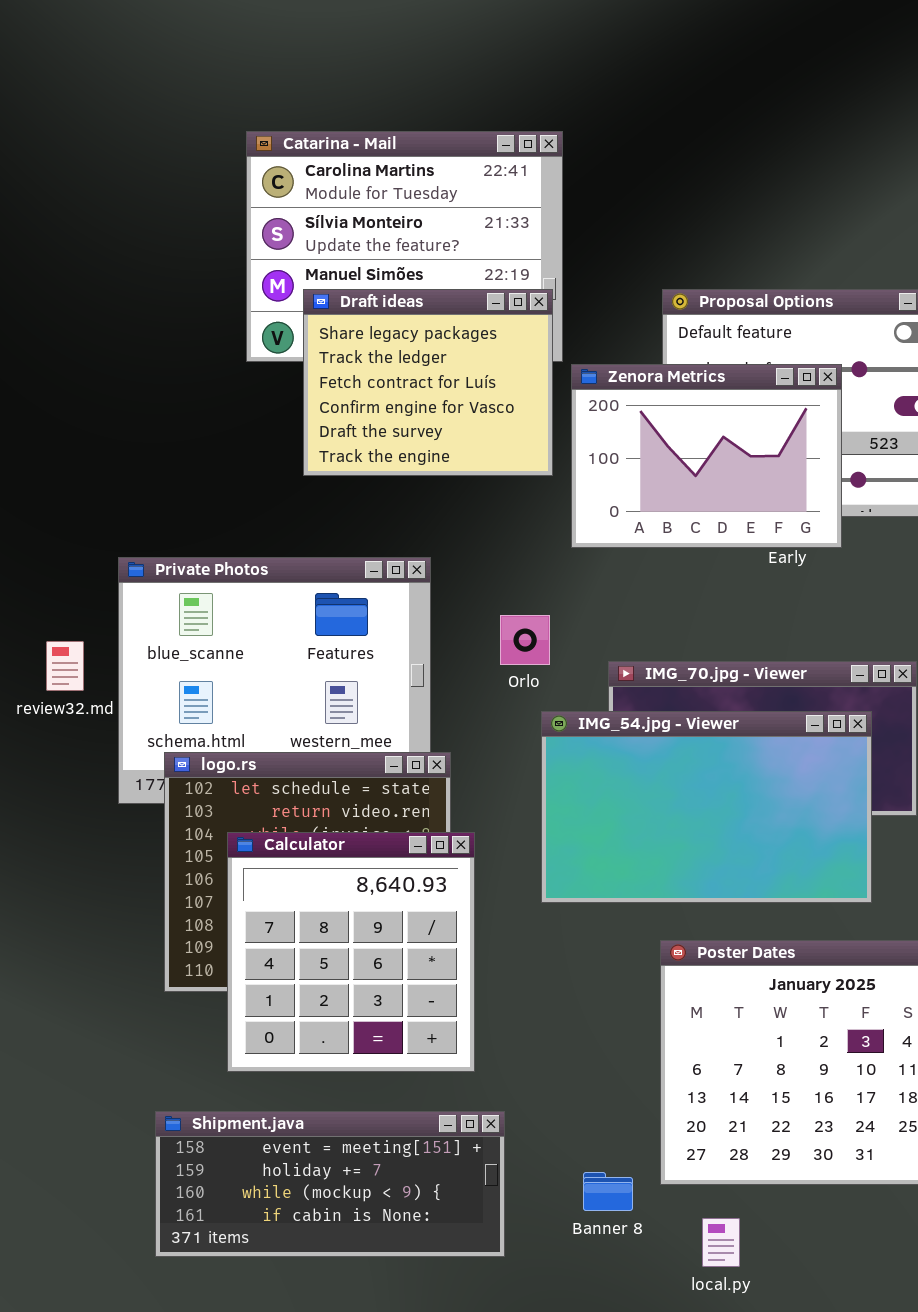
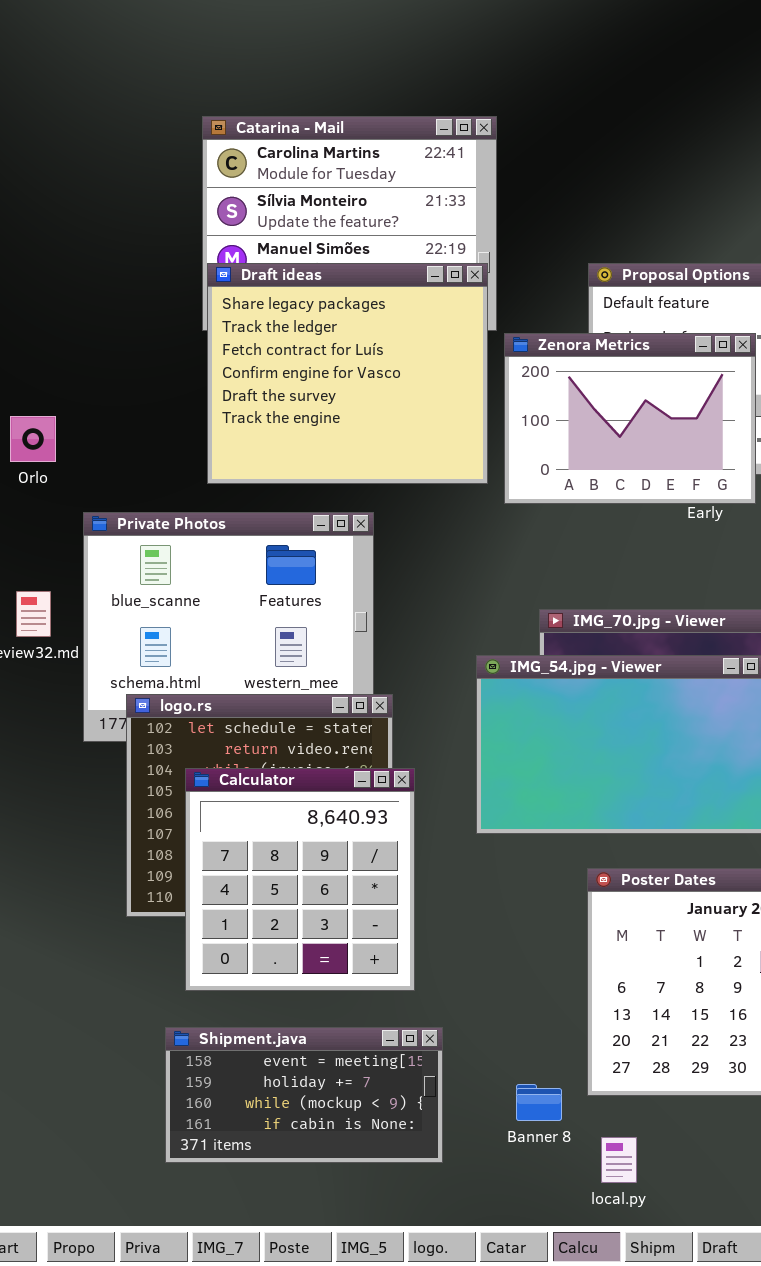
Draft ideas: [303,289,553,476] -> [207,263,488,484], resized
Orlo: [500,615,550,665] -> [10,416,56,462], moved
Shipment.java: [155,1111,505,1257] -> [165,1027,443,1163], resized
local.py: [702,1218,740,1267] -> [601,1137,637,1183], moved

